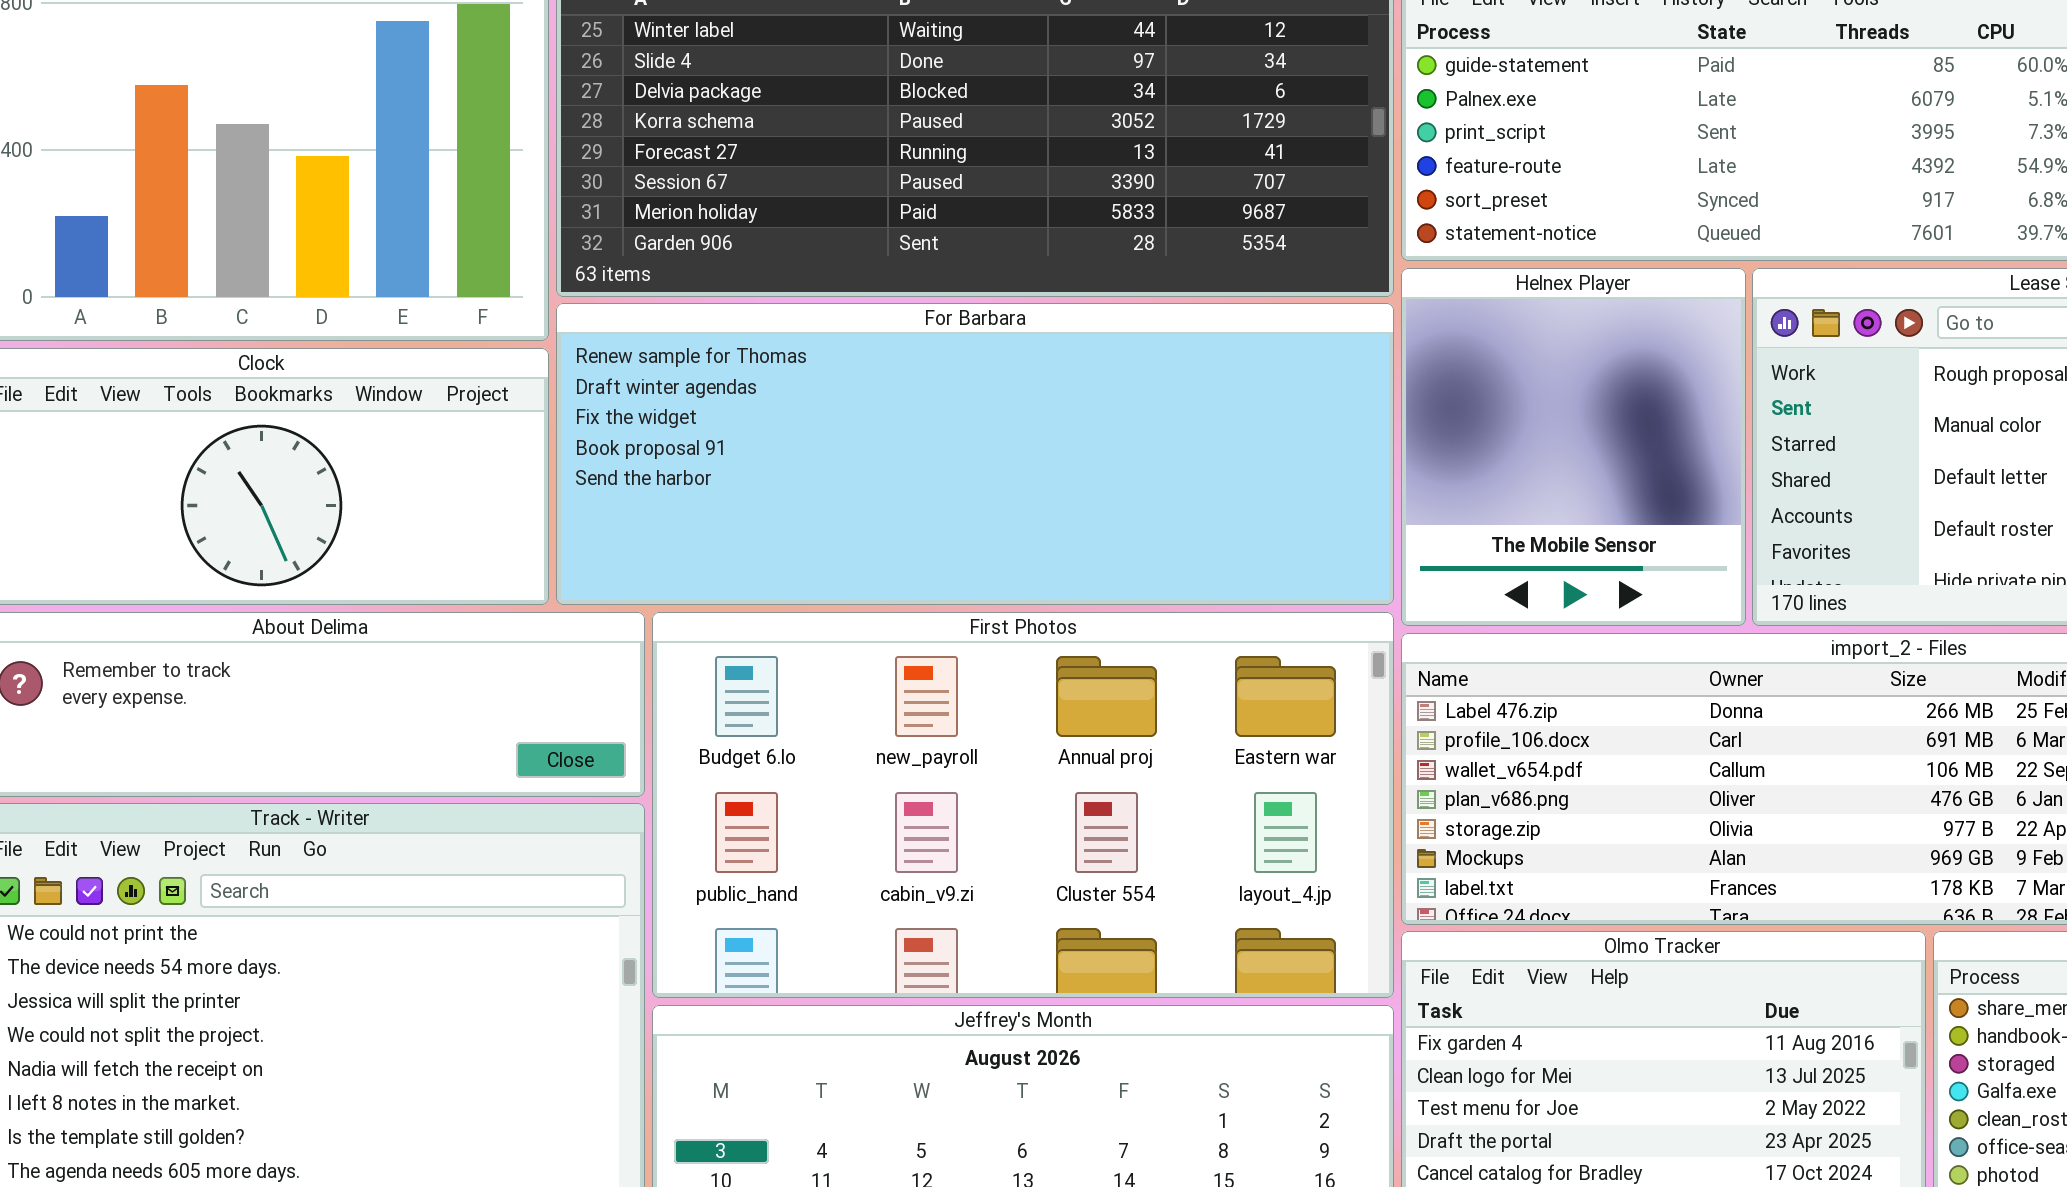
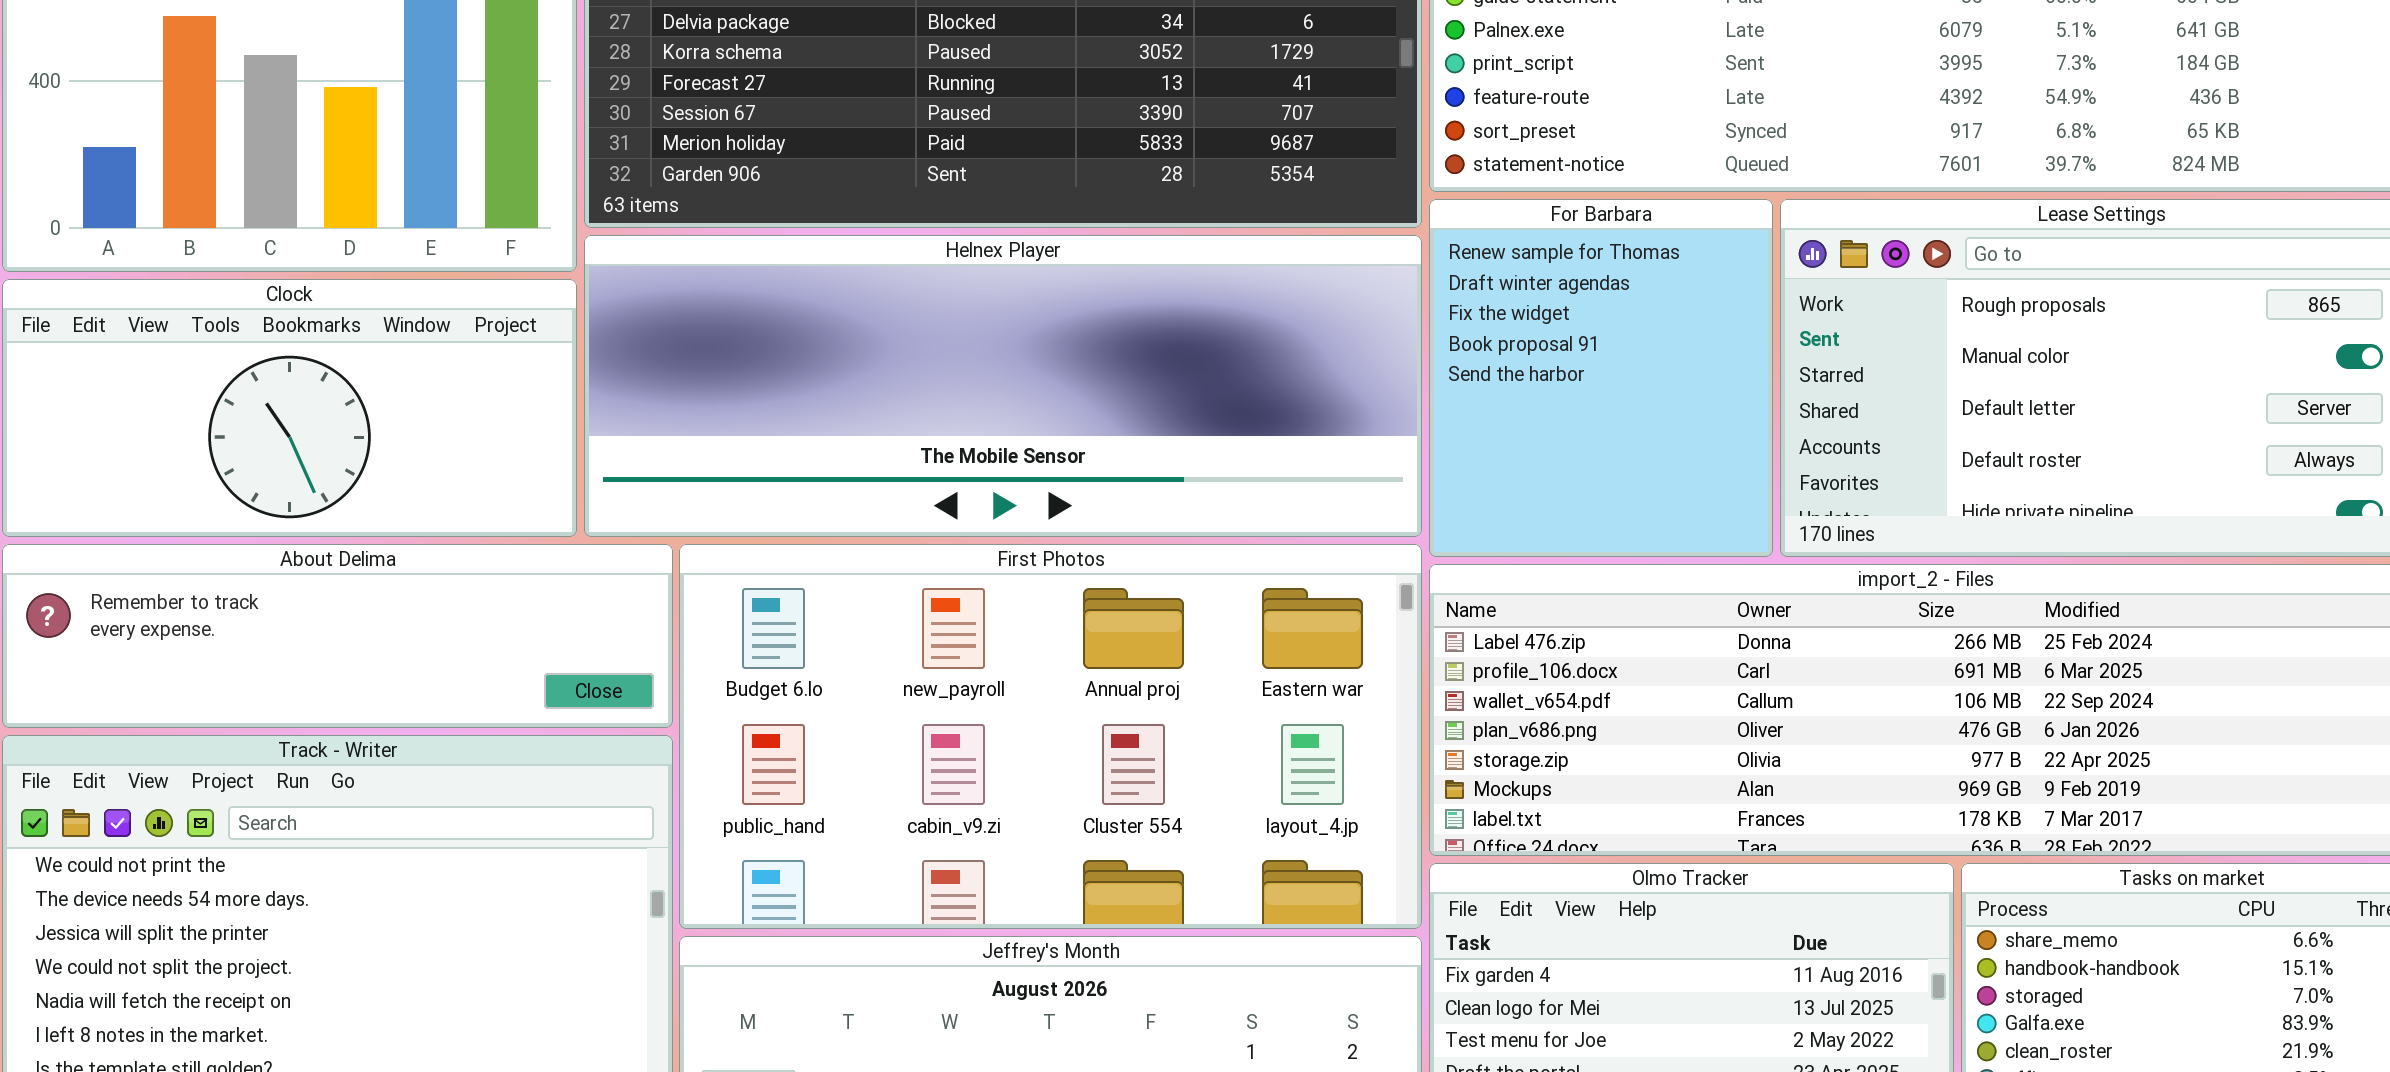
Helnex Player: [1401,268,1746,626] -> [584,235,1422,537], moved, resized
For Barbara: [556,303,1394,605] -> [1429,199,1773,557], moved, resized

